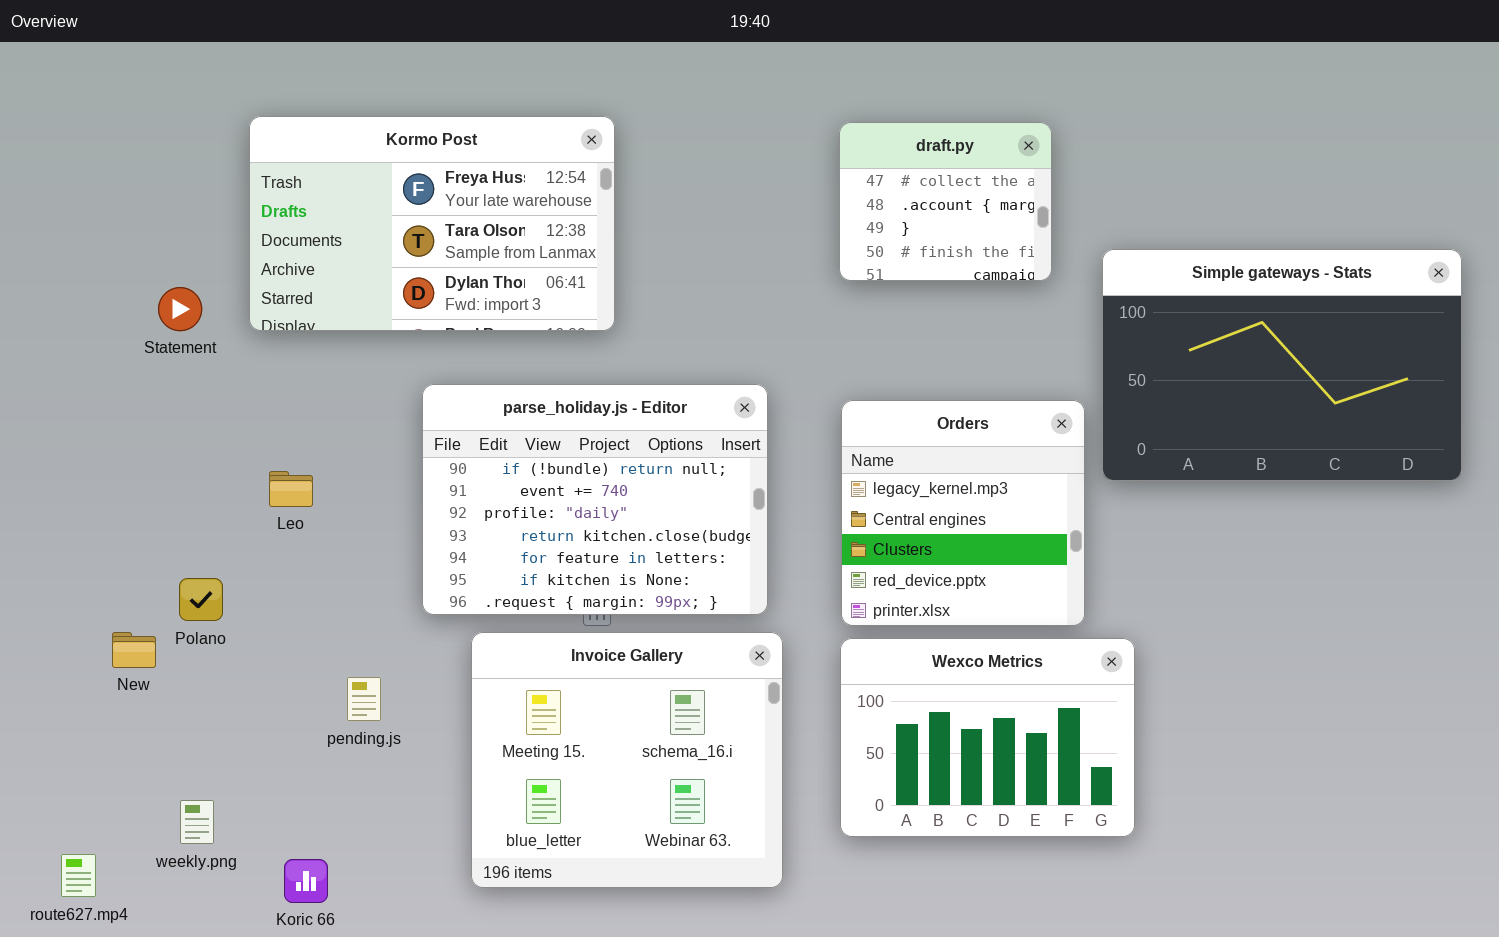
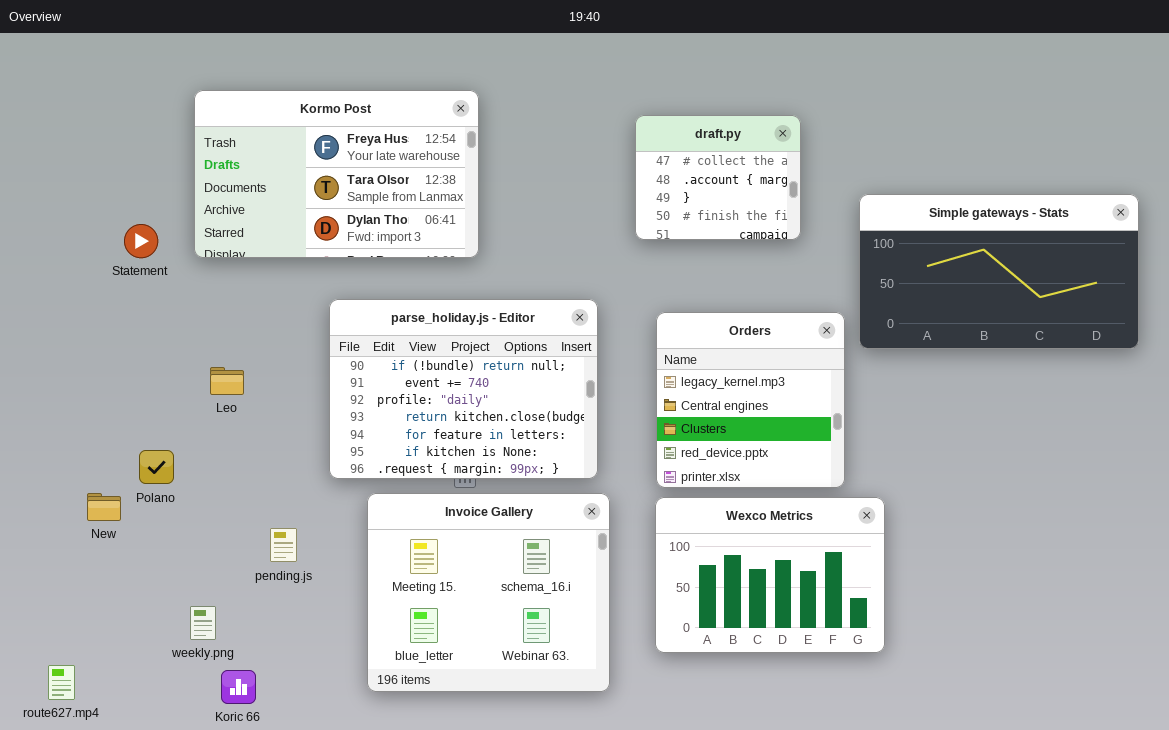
draft.py: [839,122,1052,281] -> [635,115,801,240], moved
Simple gateways - Stats: [1102,249,1462,481] -> [859,194,1139,349], resized
weekly.png: [180,800,214,844] -> [190,606,216,640], moved

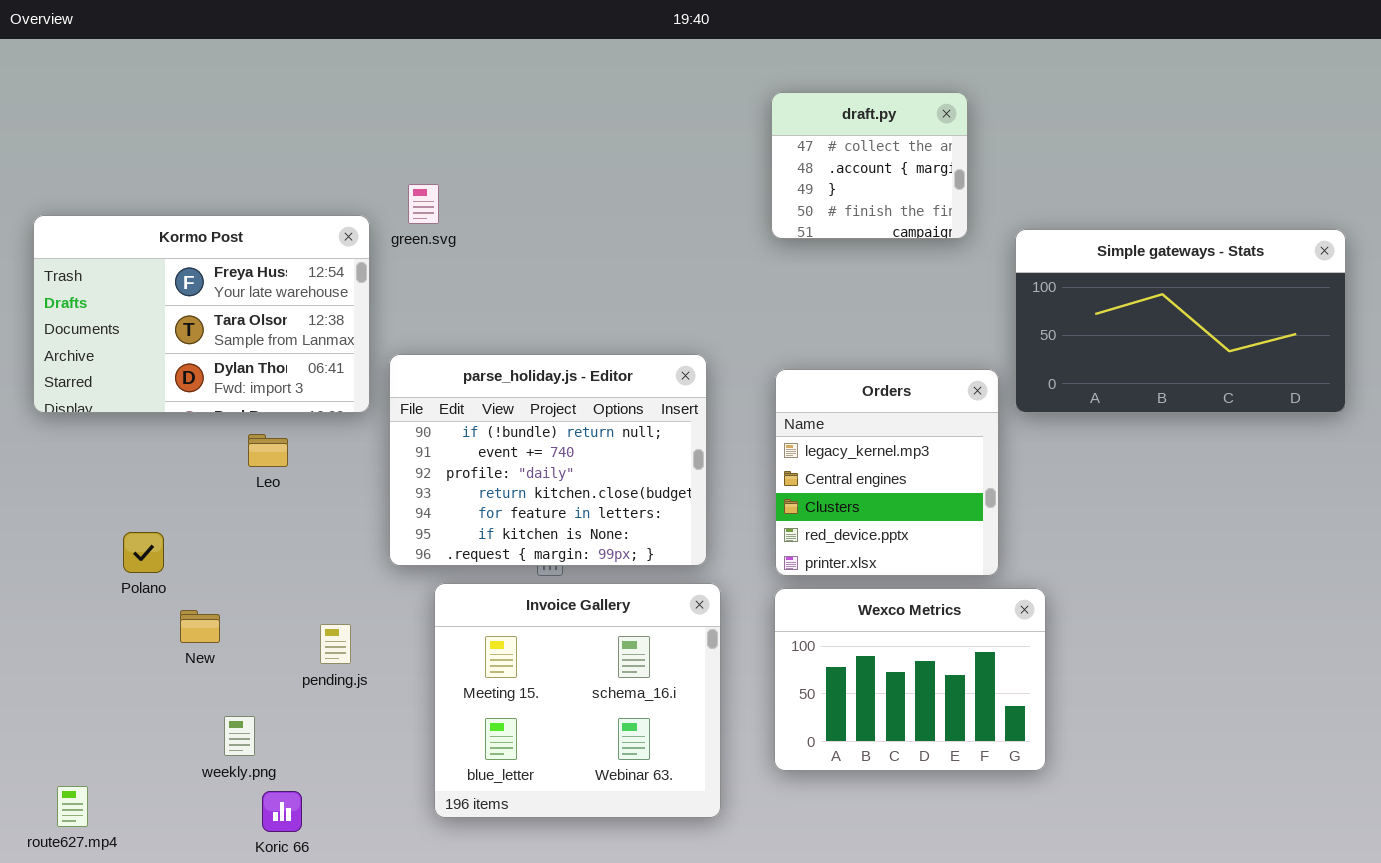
Kormo Post: [194,90,479,258] -> [33,215,370,413], moved
draft.py: [635,115,801,240] -> [771,92,968,239], moved
Polano: [139,450,174,484] -> [123,532,164,573], moved
New: [87,493,121,521] -> [180,610,220,643], moved

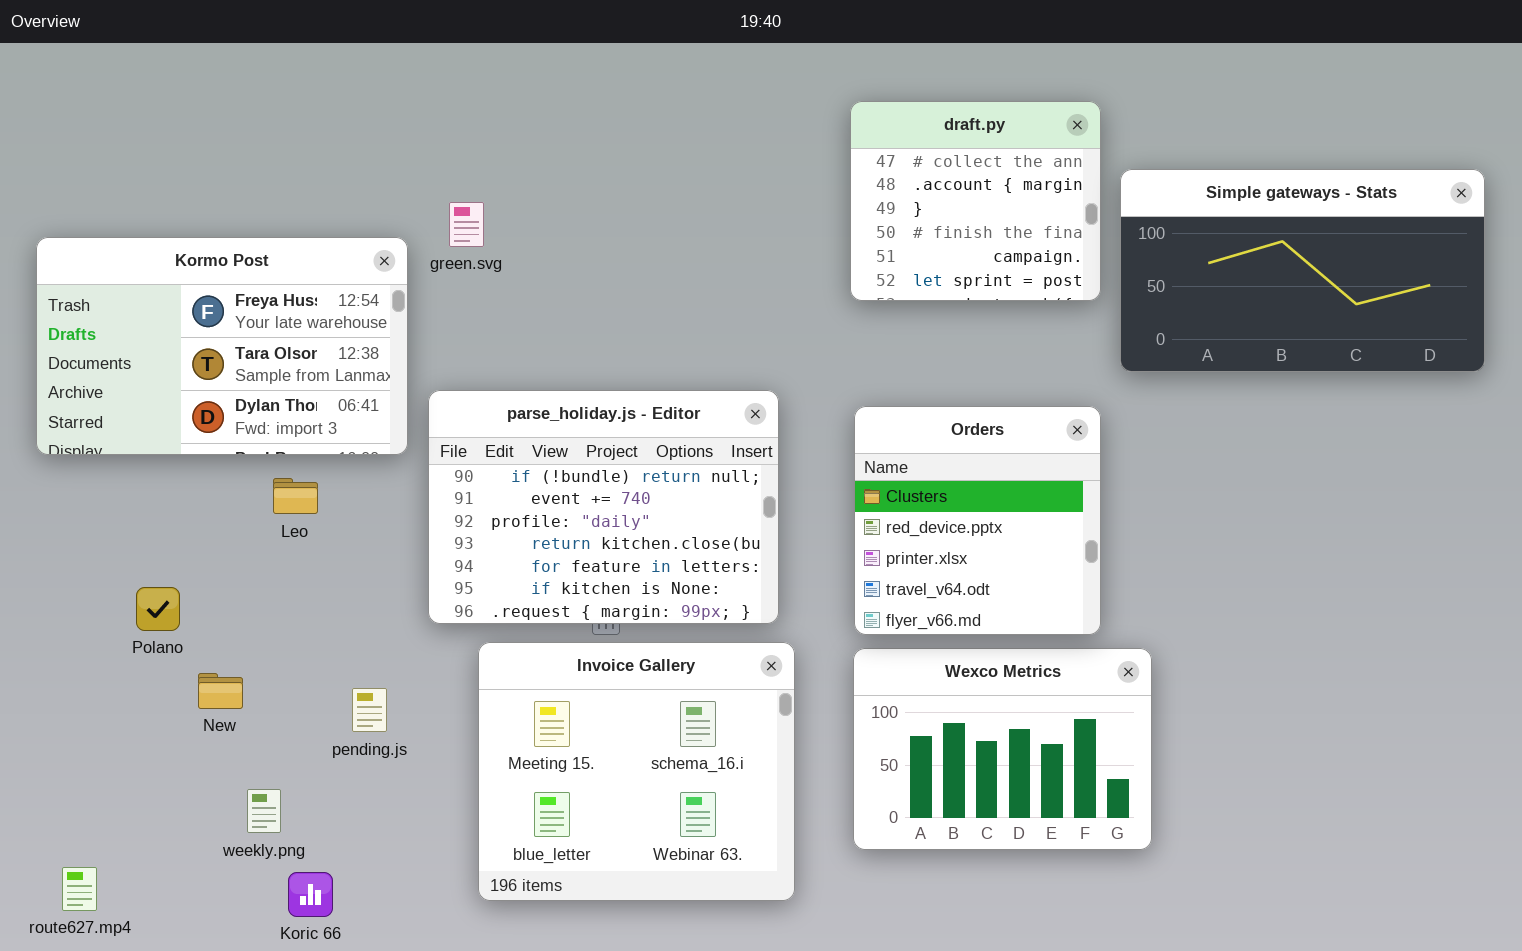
draft.py: [771,92,968,239] -> [850,101,1101,301], resized
Simple gateways - Stats: [1015,229,1346,413] -> [1120,169,1485,372], moved
Orders: [775,369,999,576] -> [854,406,1101,635], scrolled down 2 rows

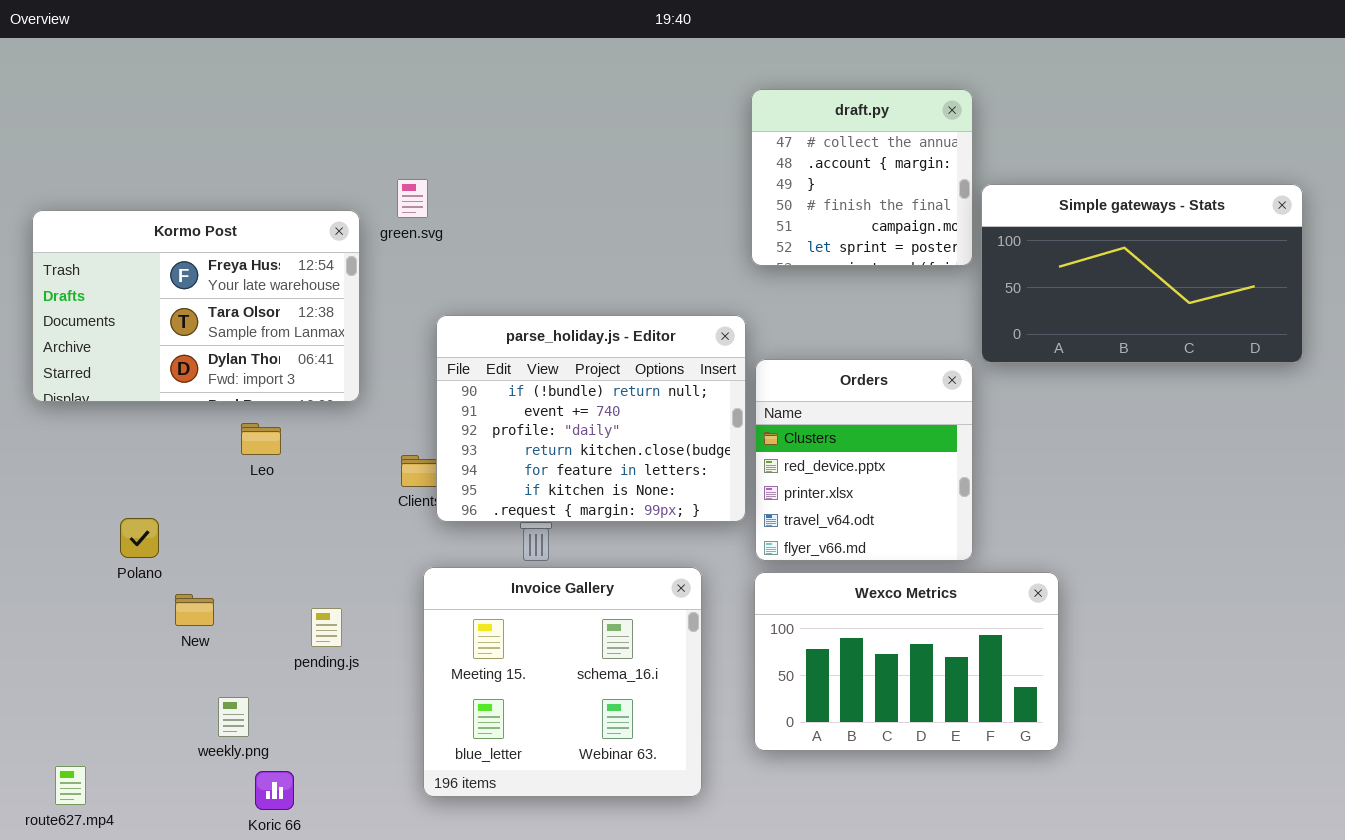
Simple gateways - Stats: [1120,169,1485,372] -> [981,184,1303,363], moved
parse_holiday.js - Editor: [428,390,779,624] -> [436,315,746,522], moved
Wexco Metrics: [853,648,1152,850] -> [754,572,1059,751], resized

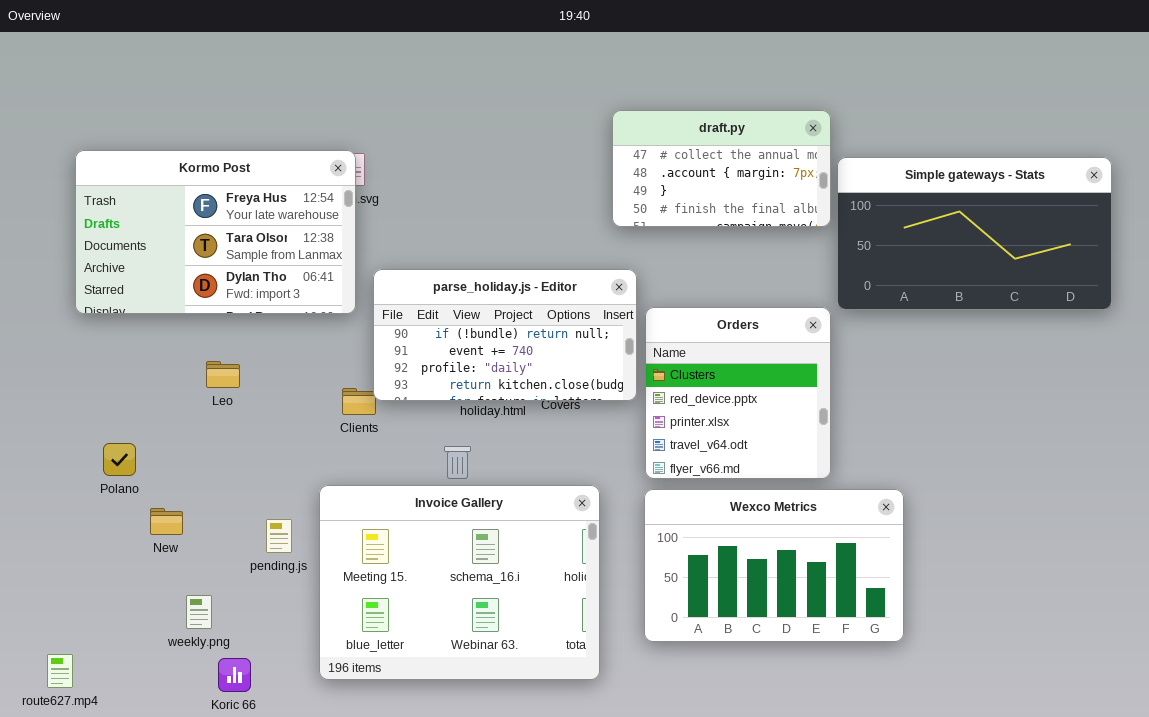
draft.py: [751,89,973,266] -> [612,110,831,227], resized
Kormo Post: [32,210,360,402] -> [75,150,356,314], moved
parse_holiday.js - Editor: [436,315,746,522] -> [373,269,637,401], resized
Invoice Gallery: [423,567,702,797] -> [319,485,600,680], resized

